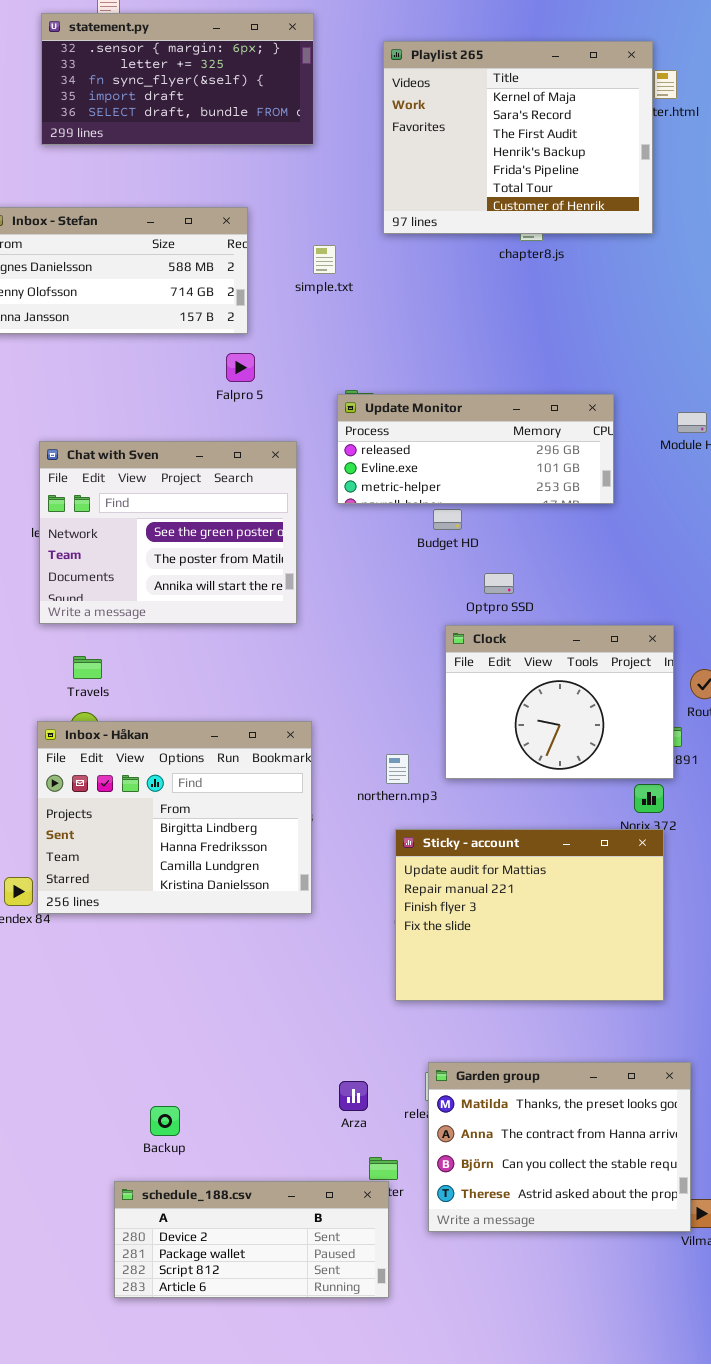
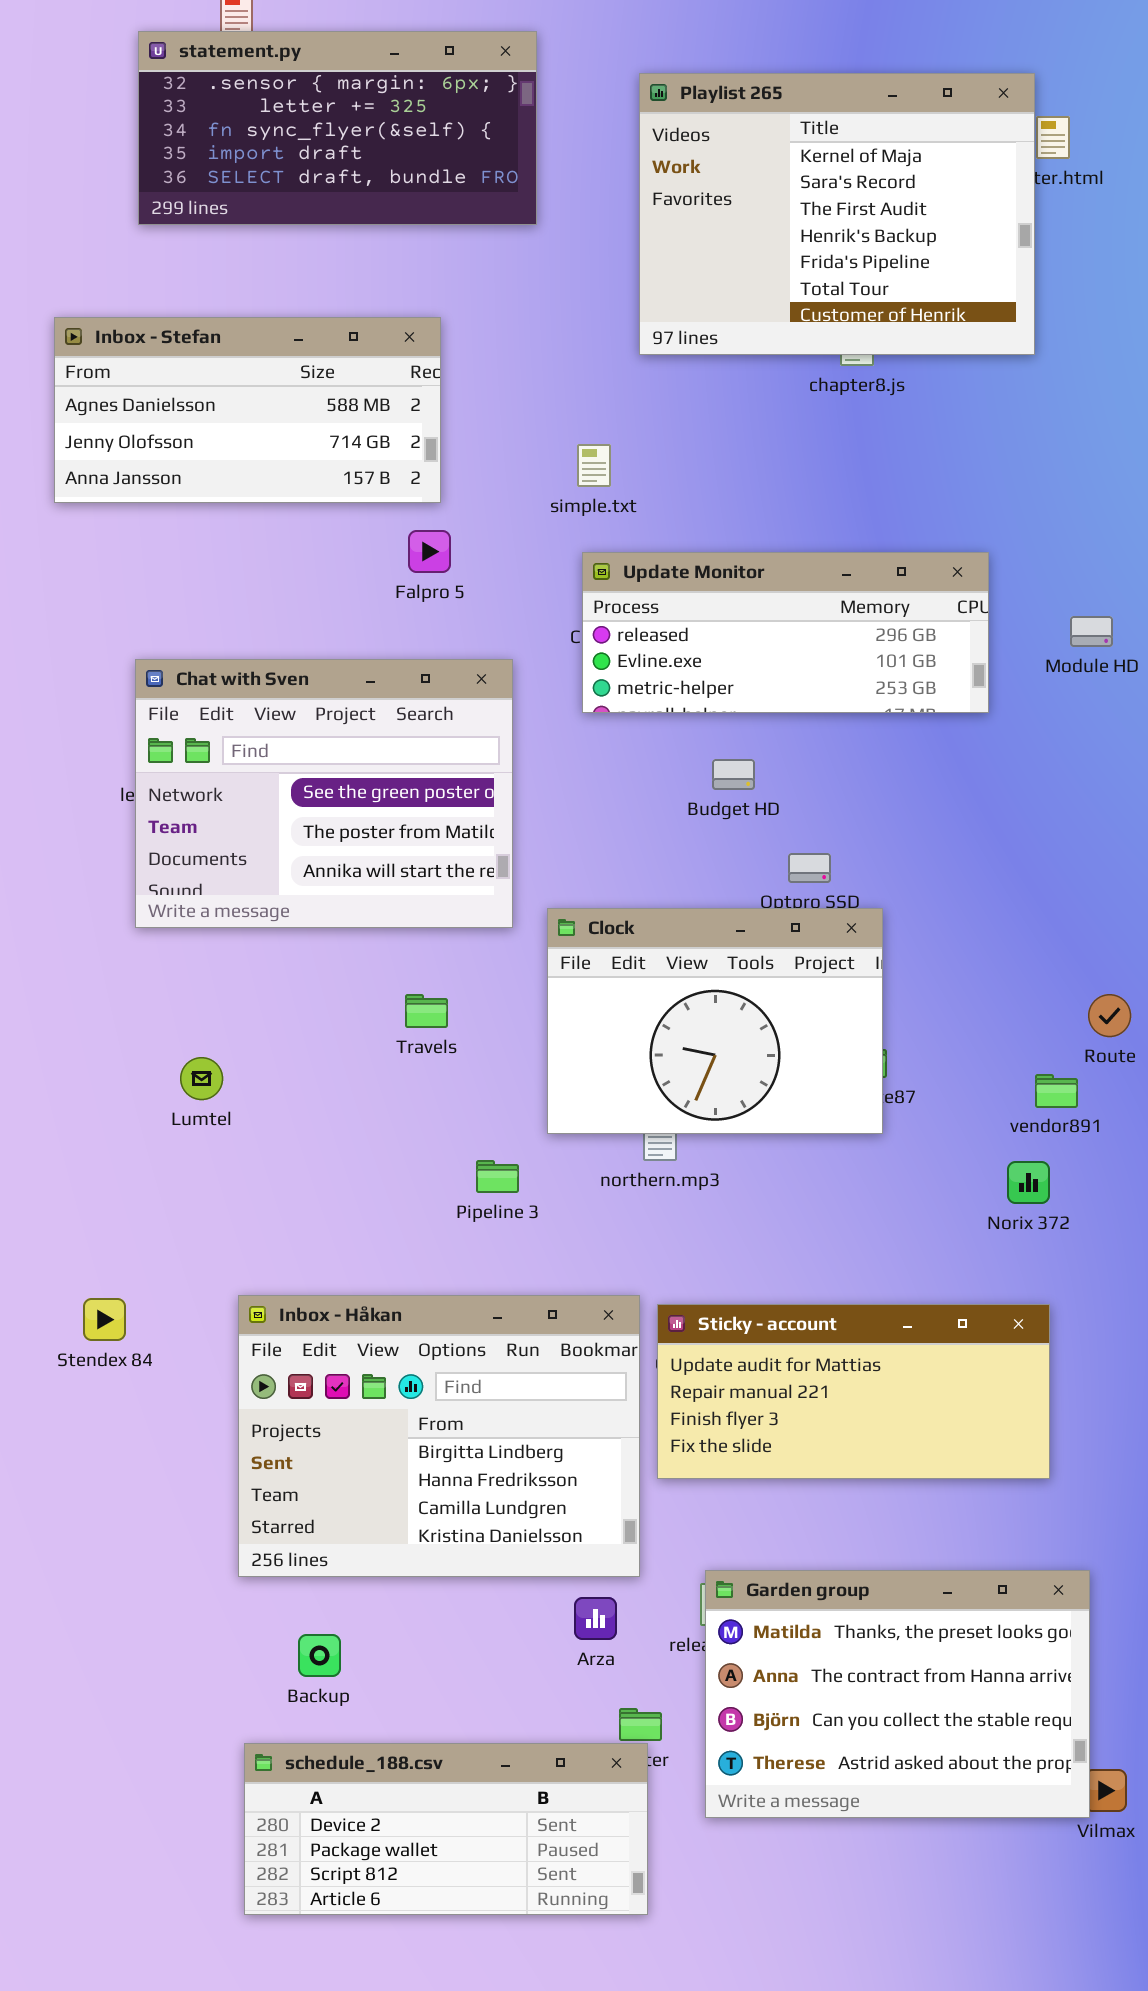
simple.txt: [313,245,336,274] -> [577,444,611,487], moved
Update Monitor: [337,394,614,504] -> [582,552,989,713], moved
Clock: [445,625,674,779] -> [547,908,883,1134], moved
Travels: [73,656,102,679] -> [405,994,448,1028], moved
Inbox - Håkan: [37,721,312,914] -> [238,1295,640,1577], moved
Sticky - account: [395,829,664,1001] -> [657,1304,1050,1479], resized

